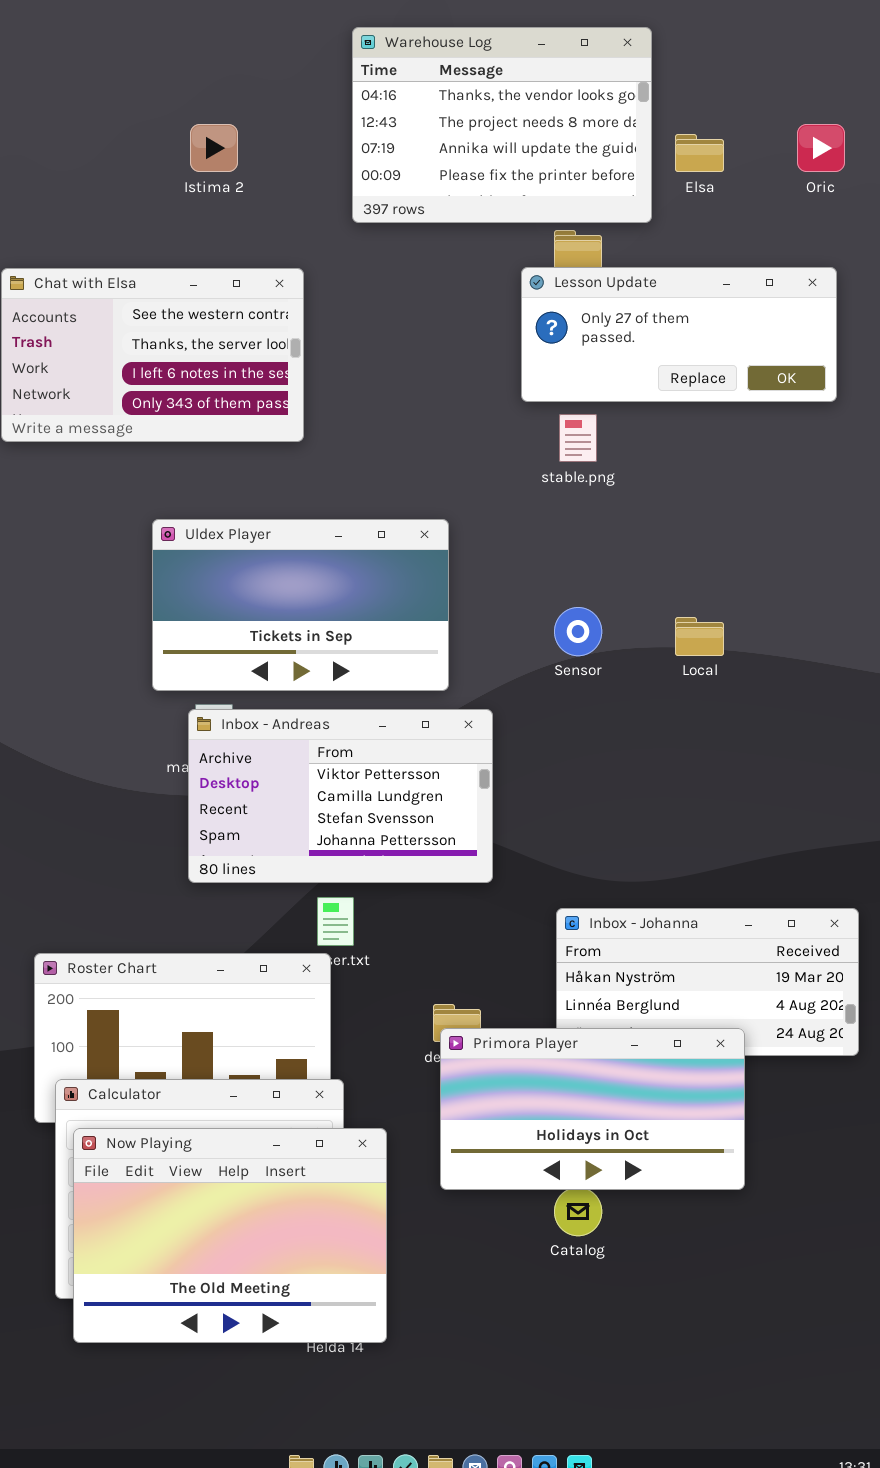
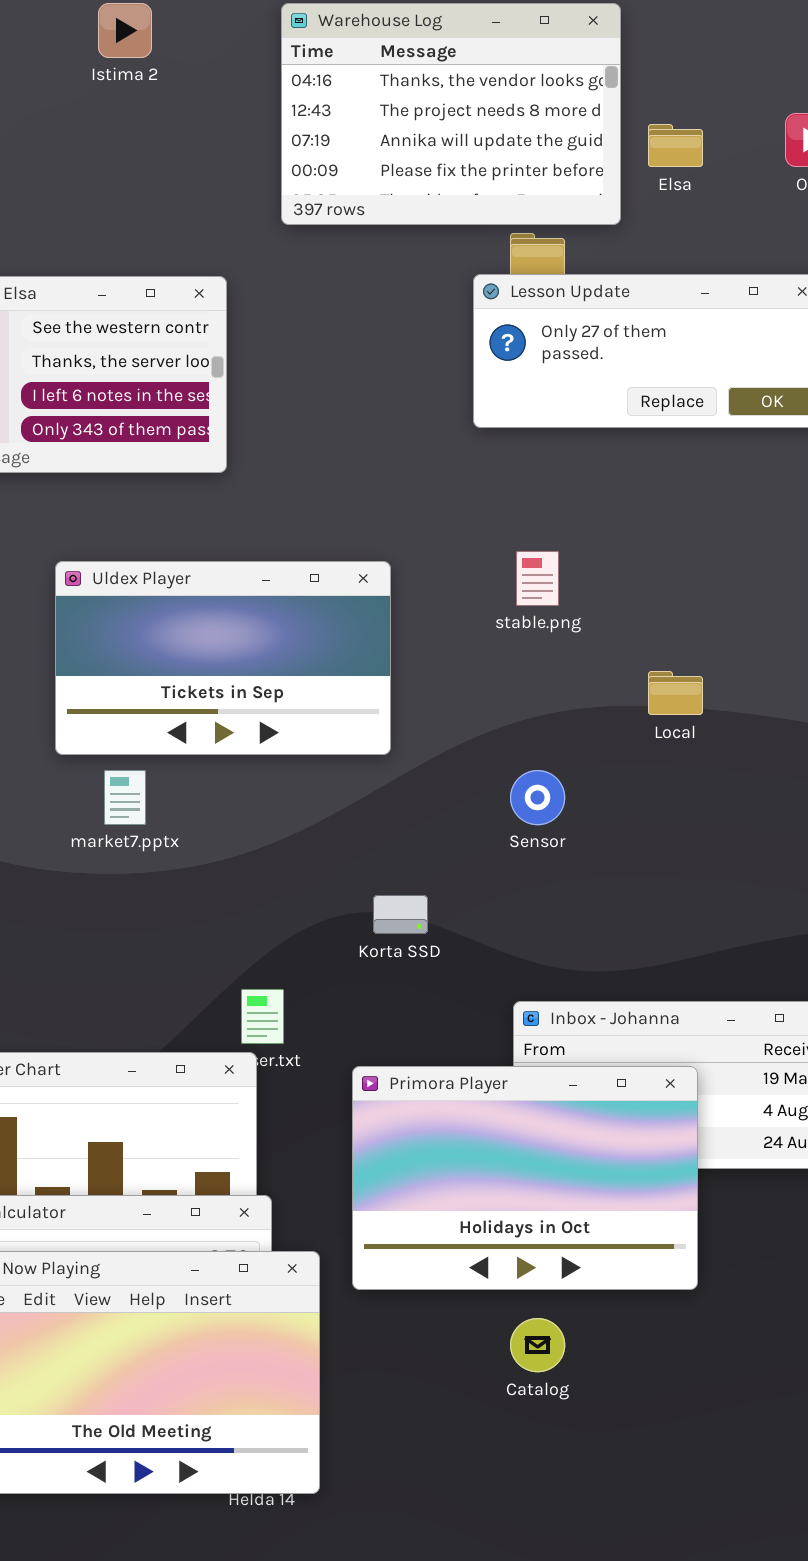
Istima 2: [190,124,238,172] -> [98,3,152,58], moved
stable.png: [559,414,597,462] -> [516,551,559,606], moved
Sensor: [554,607,602,656] -> [510,770,565,825], moved
Inbox - Andreas: [188,709,493,883] -> none, closed
Primora Player: [440,1028,745,1190] -> [352,1066,698,1290], moved, resized

